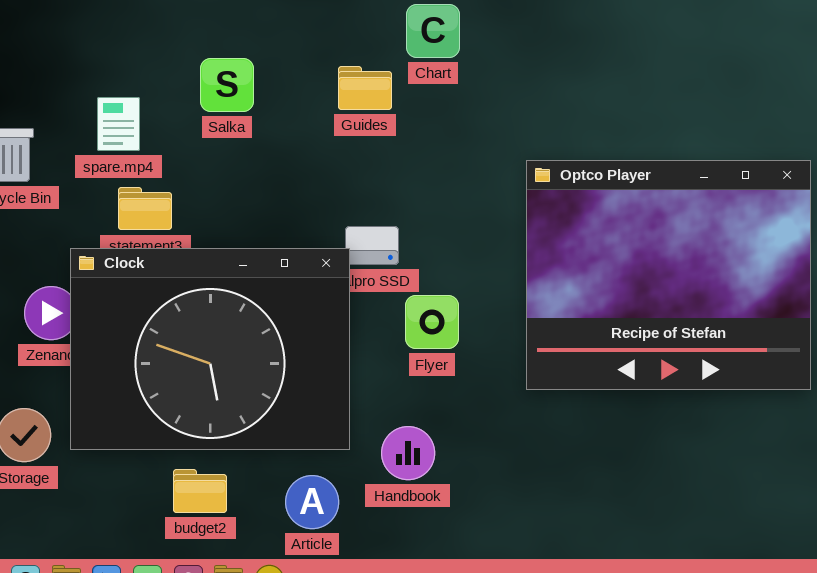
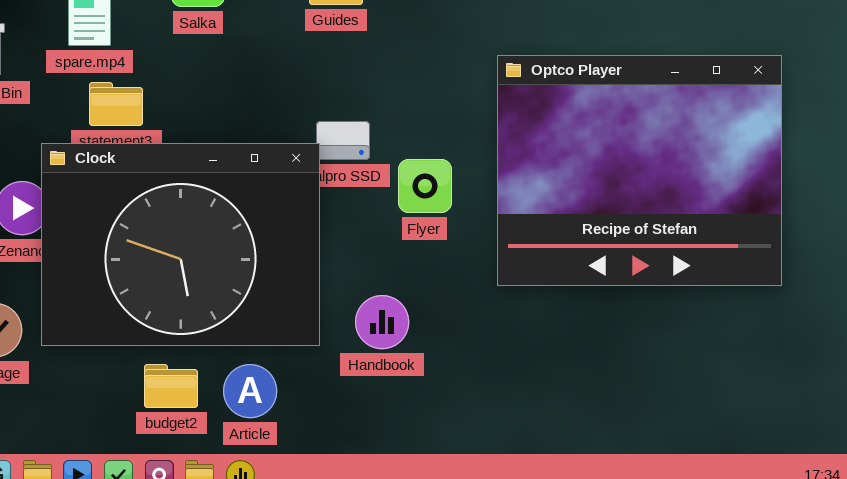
Flyer: [405,295,459,349] -> [398,159,452,213], moved
Handbook: [381,426,435,480] -> [355,295,409,349], moved
Article: [285,475,339,529] -> [223,364,277,418], moved

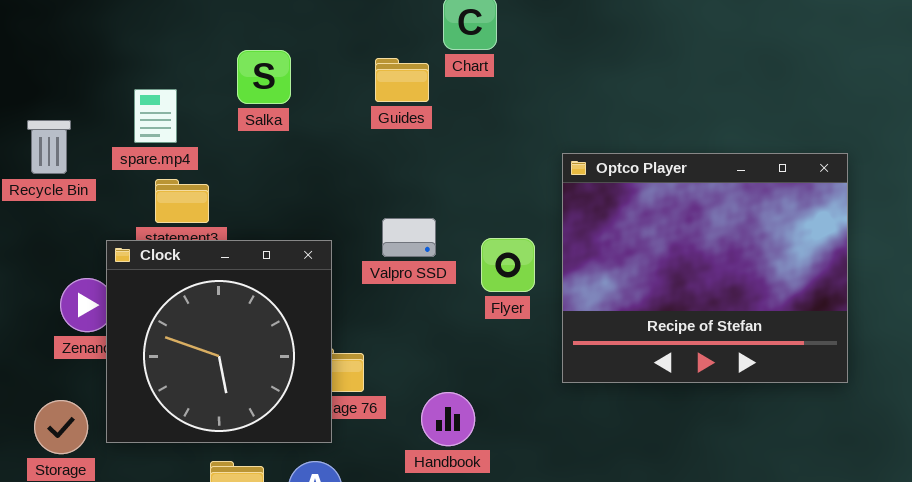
Clock: [41,143,320,346] -> [106,240,332,443], resized
Flyer: [398,159,452,213] -> [481,238,535,292], moved

